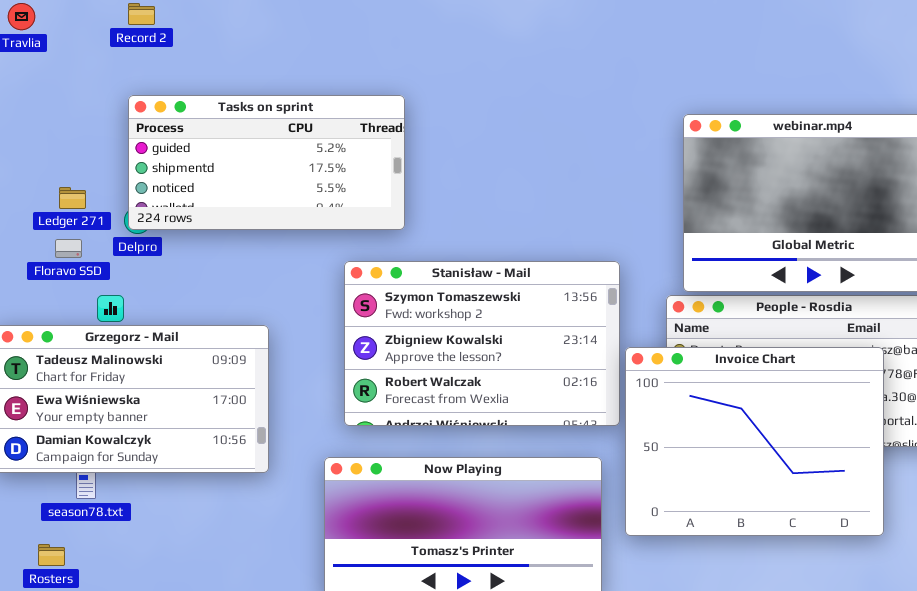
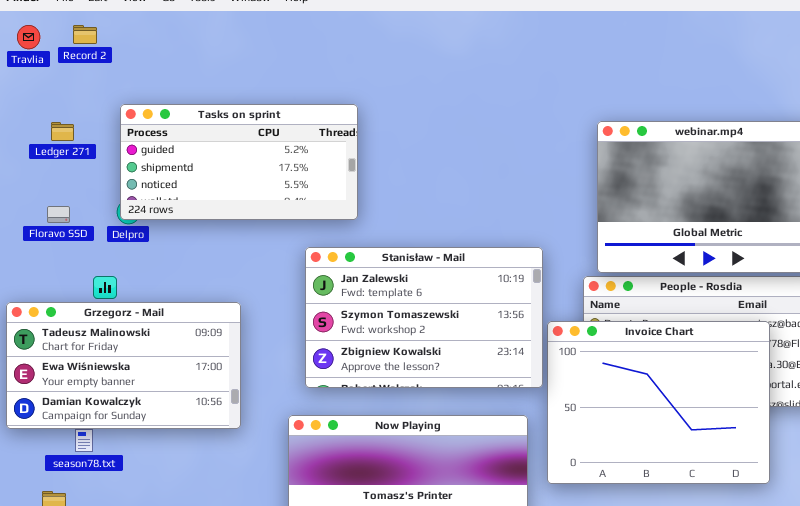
Record 2: [128,3,155,25] -> [73,25,97,44], moved
Ledger 271: [59,187,86,209] -> [51,122,74,141], moved
Floravo SSD: [55,239,82,258] -> [47,206,70,223], moved
Stanisław - Mail: [344,261,620,426] -> [305,247,543,388], scrolled up 1 row

